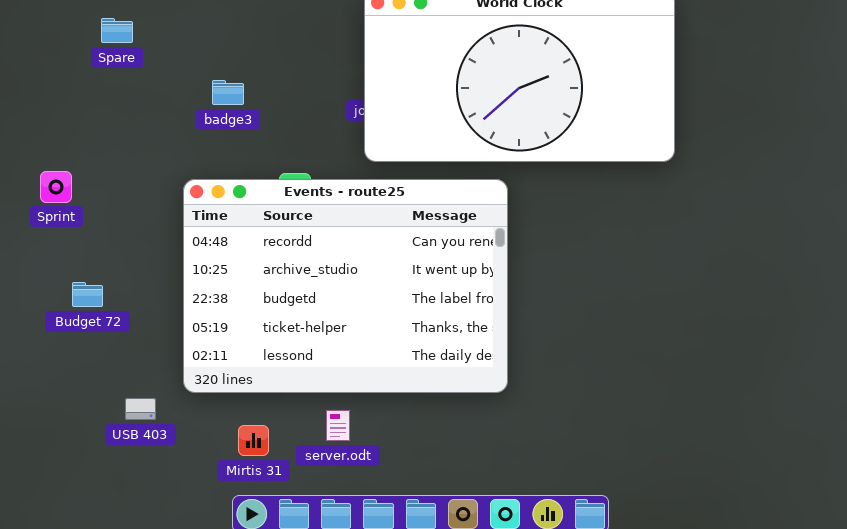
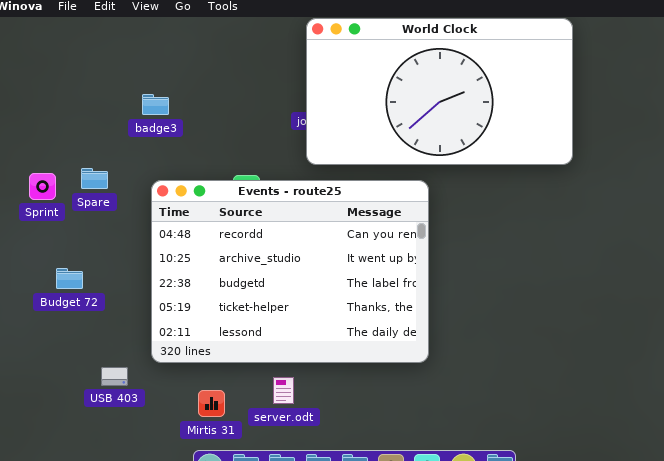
Spare: [101,18,133,43] -> [81,168,108,189], moved
badge3: [212,80,244,105] -> [142,94,169,115], moved

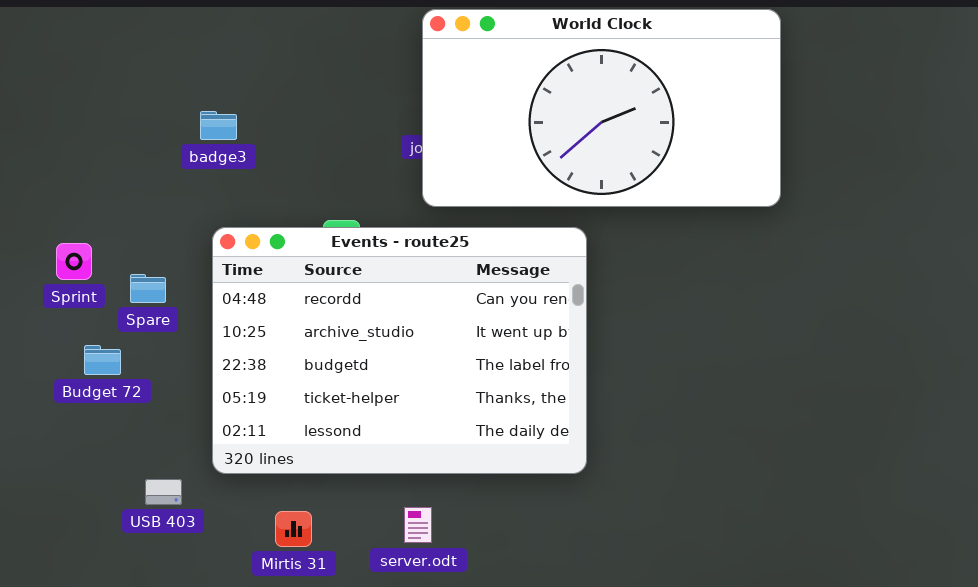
Spare: [81,168,108,189] -> [130,274,166,303], moved
Sprint: [29,173,56,200] -> [56,243,92,280], moved
server.odt: [273,377,294,404] -> [404,507,432,543], moved

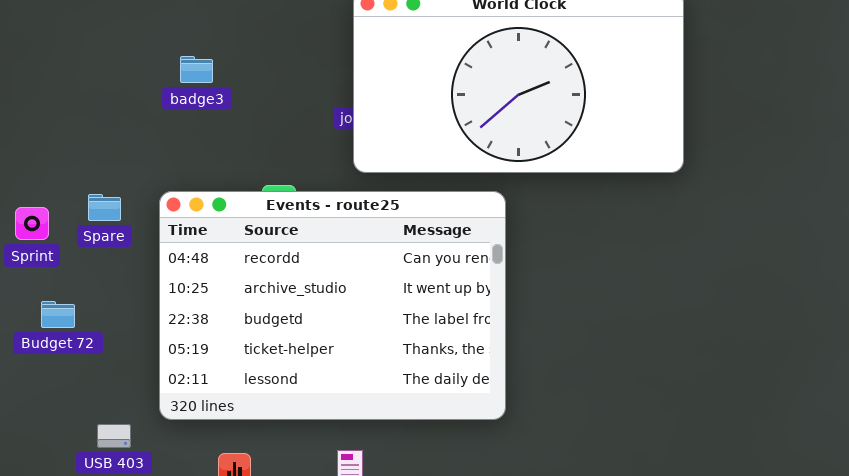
badge3: [200,111,237,140] -> [180,56,213,83], moved
Spare: [130,274,166,303] -> [88,194,121,221], moved

